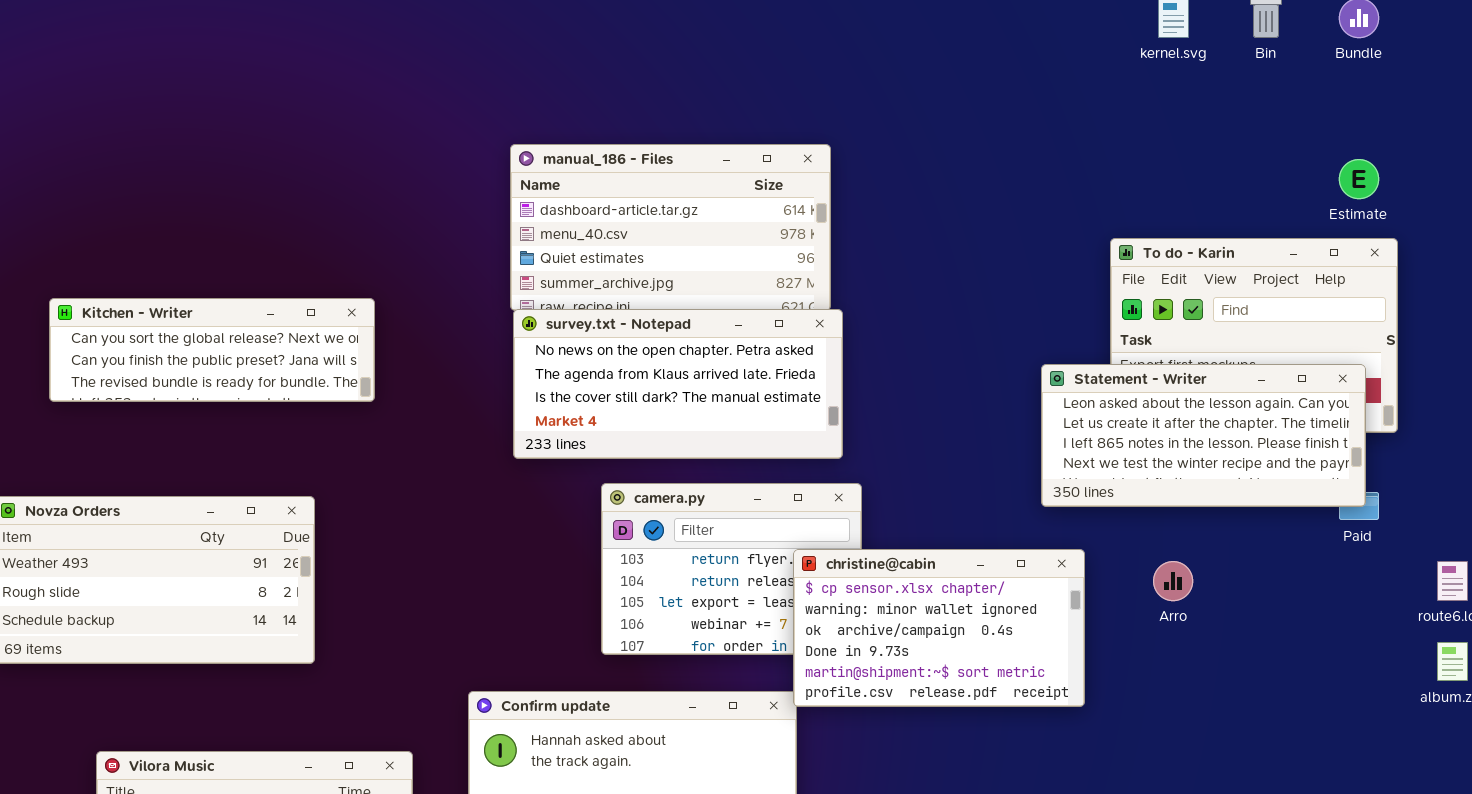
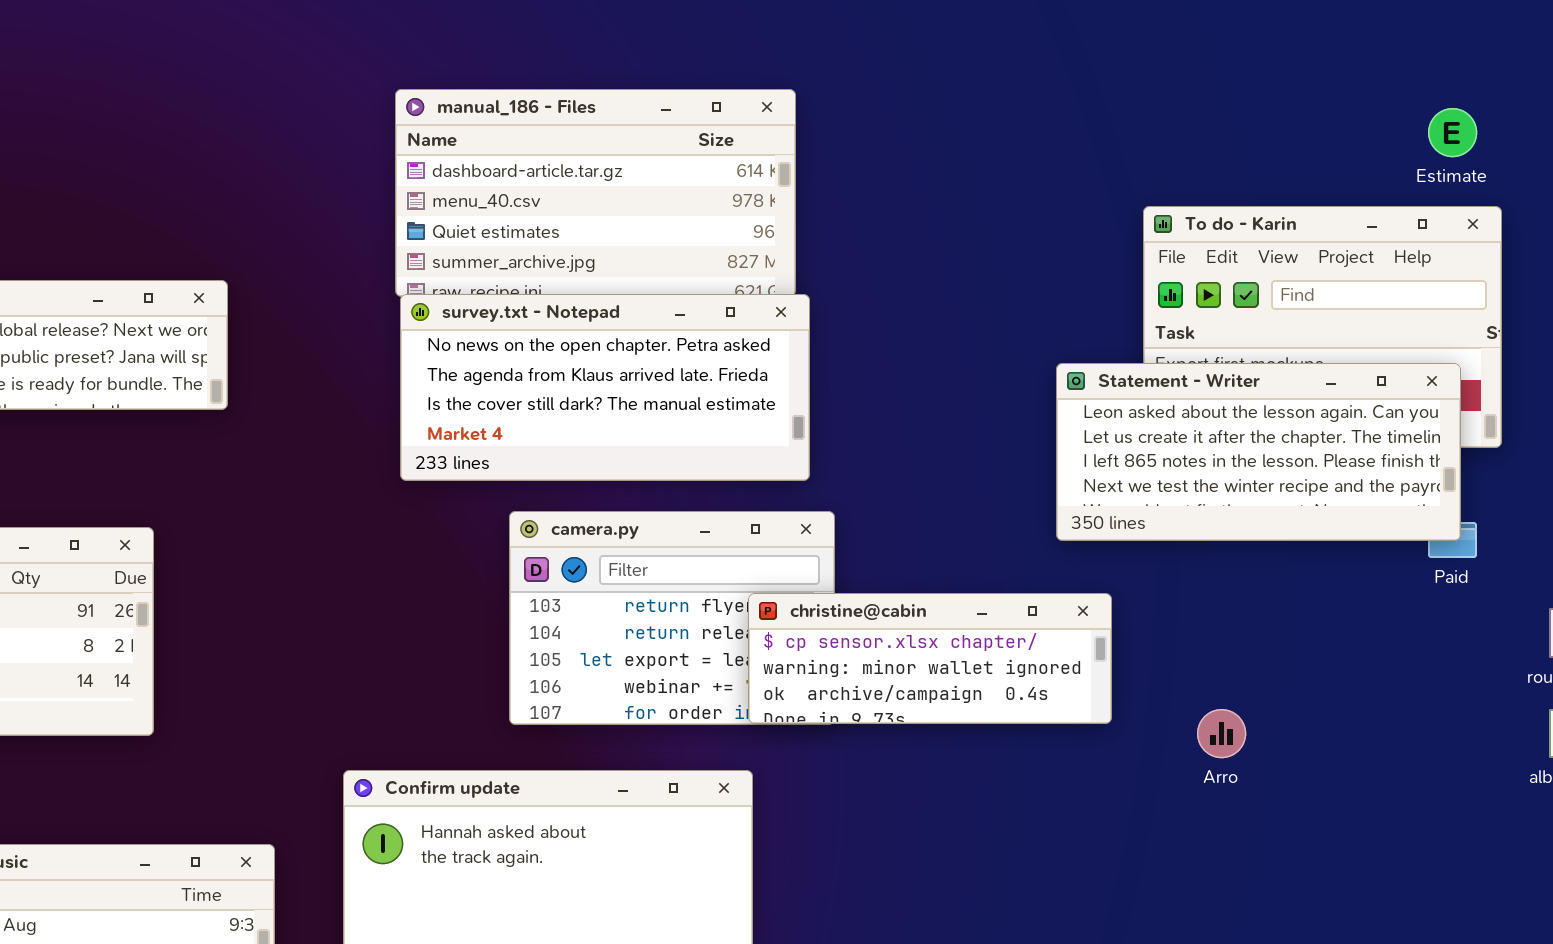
christine@cabin: [793,549,1085,707] -> [748,593,1112,724], resized
Arro: [1153,561,1193,601] -> [1197,709,1246,758], moved

